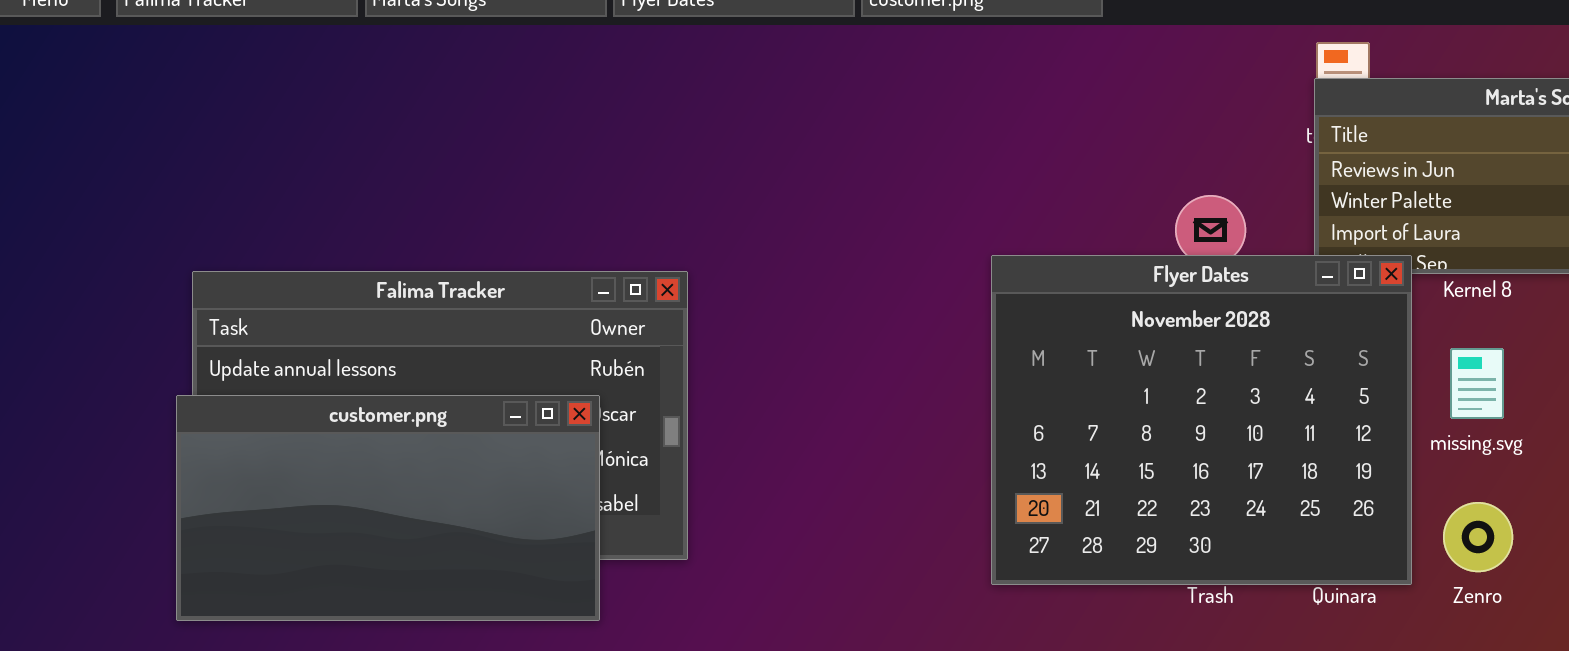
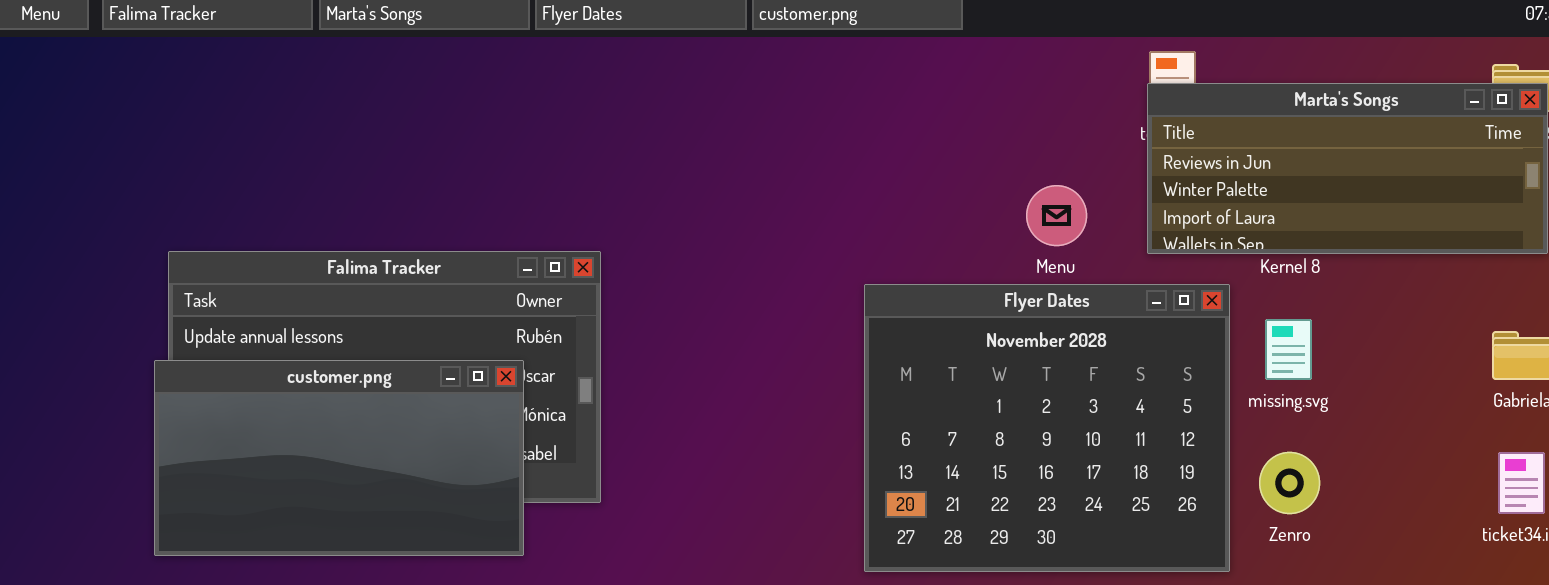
Flyer Dates: [991,255,1412,585] -> [864,284,1230,572], moved

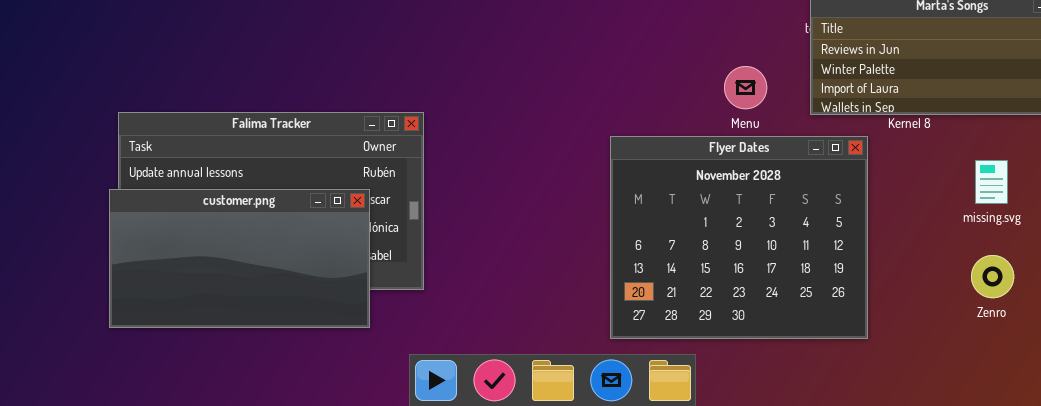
missing.svg: [1265,319,1312,380] -> [975,160,1008,204], moved
Zenro: [1259,452,1320,514] -> [971,255,1014,298], moved

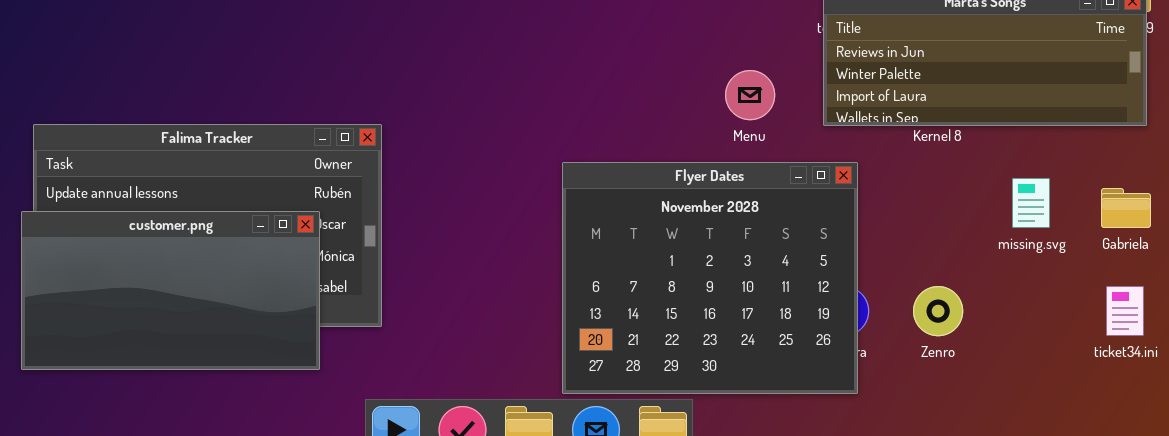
Flyer Dates: [610,136,868,339] -> [562,162,858,394], moved
Zenro: [971,255,1014,298] -> [913,286,963,336], moved

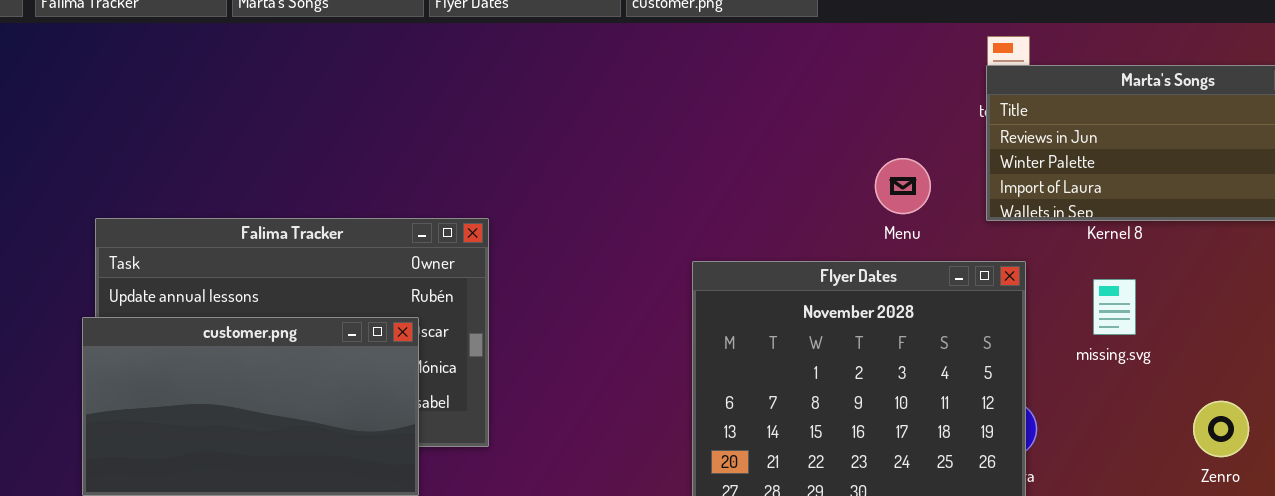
missing.svg: [1012,178,1050,228] -> [1093,279,1136,335], moved
Zenro: [913,286,963,336] -> [1193,401,1249,457], moved

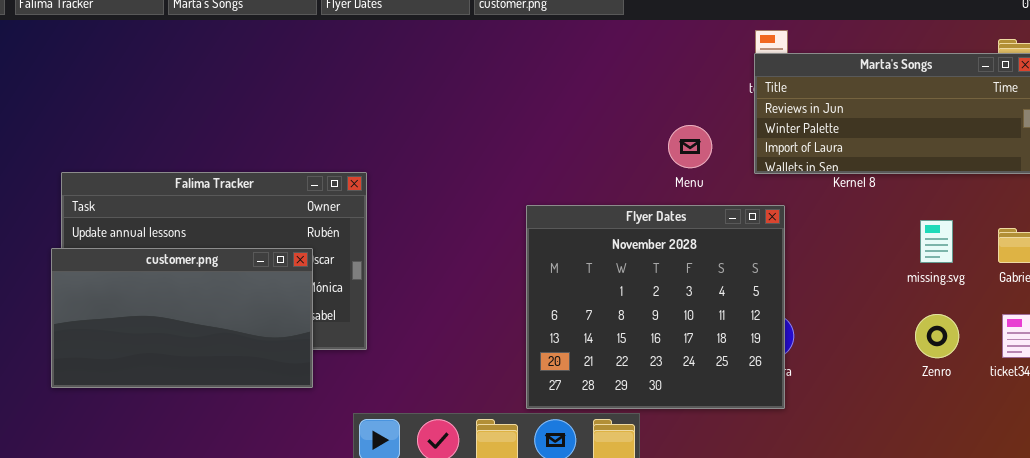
missing.svg: [1093,279,1136,335] -> [920,220,953,263], moved

